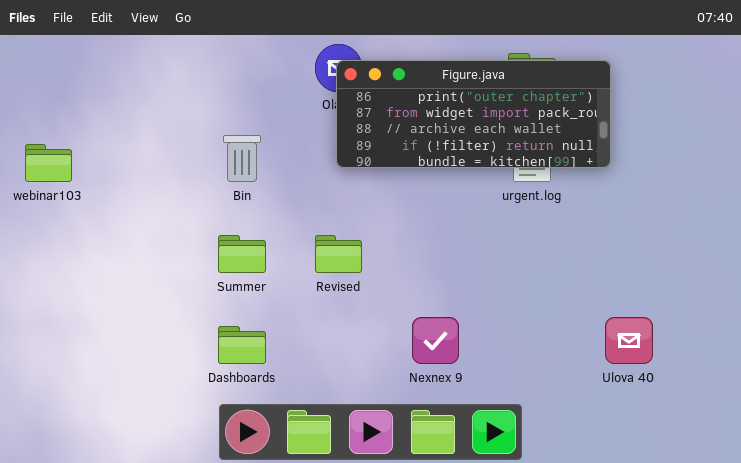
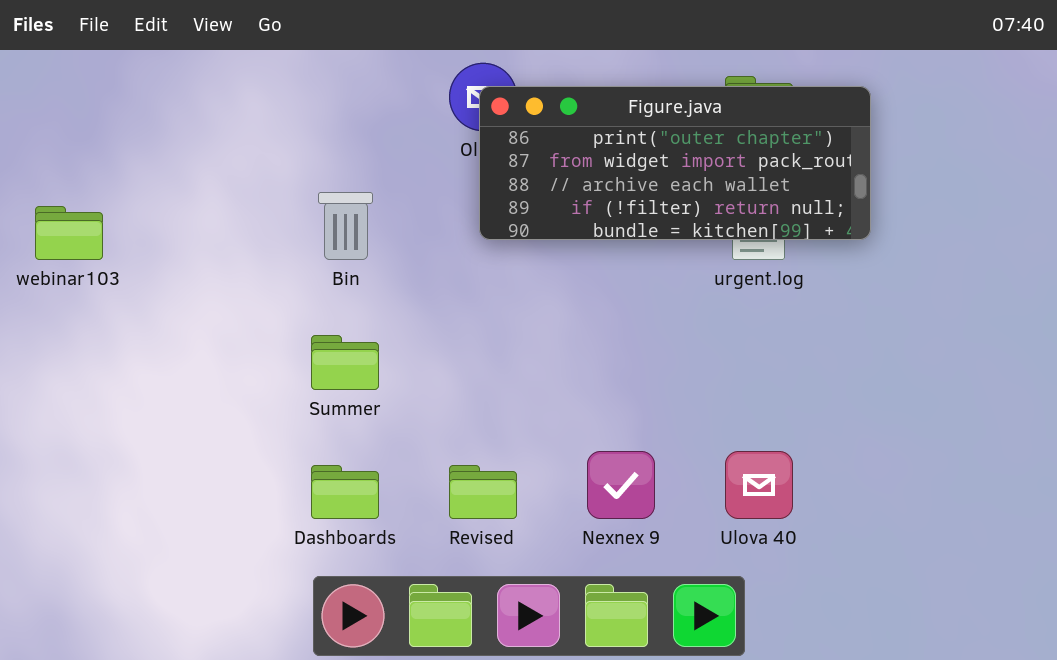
Revised: [315,235,362,273] -> [449,465,517,519], moved
Ulova 40: [605,317,653,364] -> [725,451,793,519], moved

